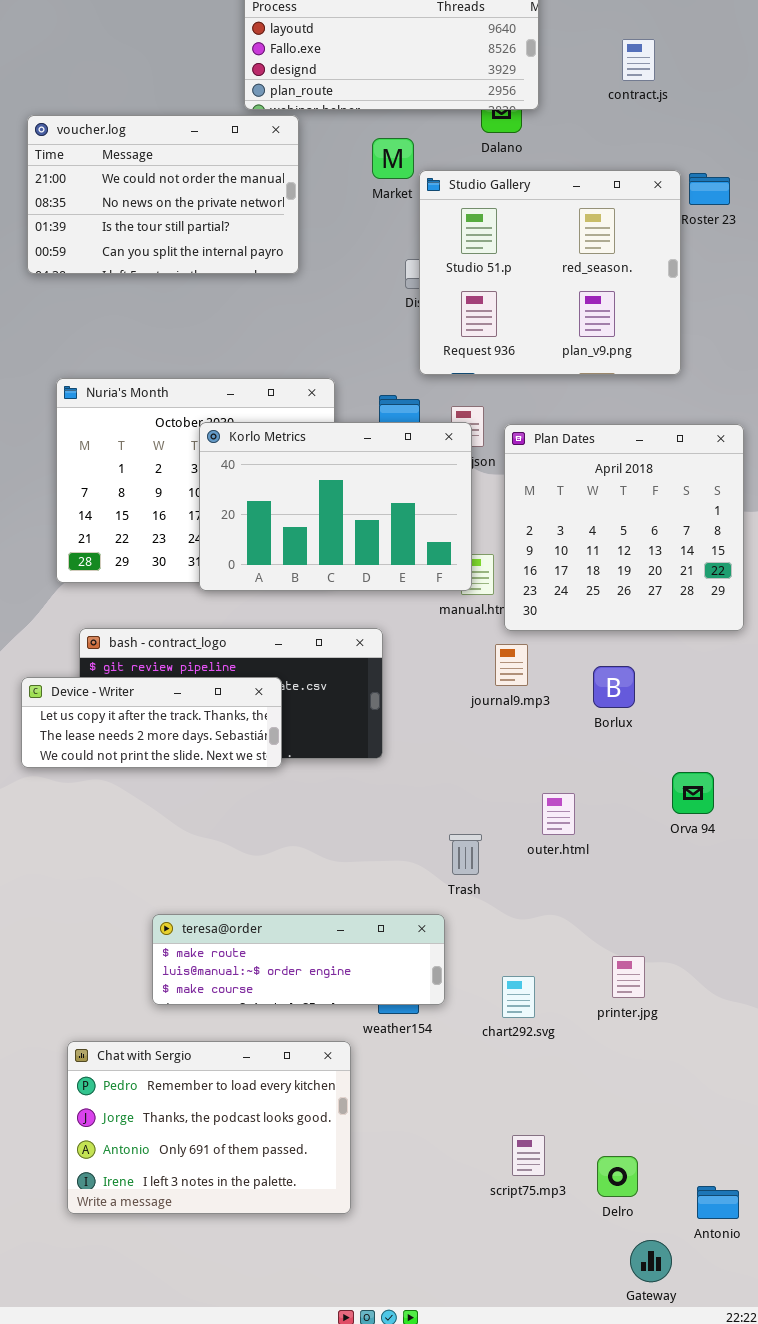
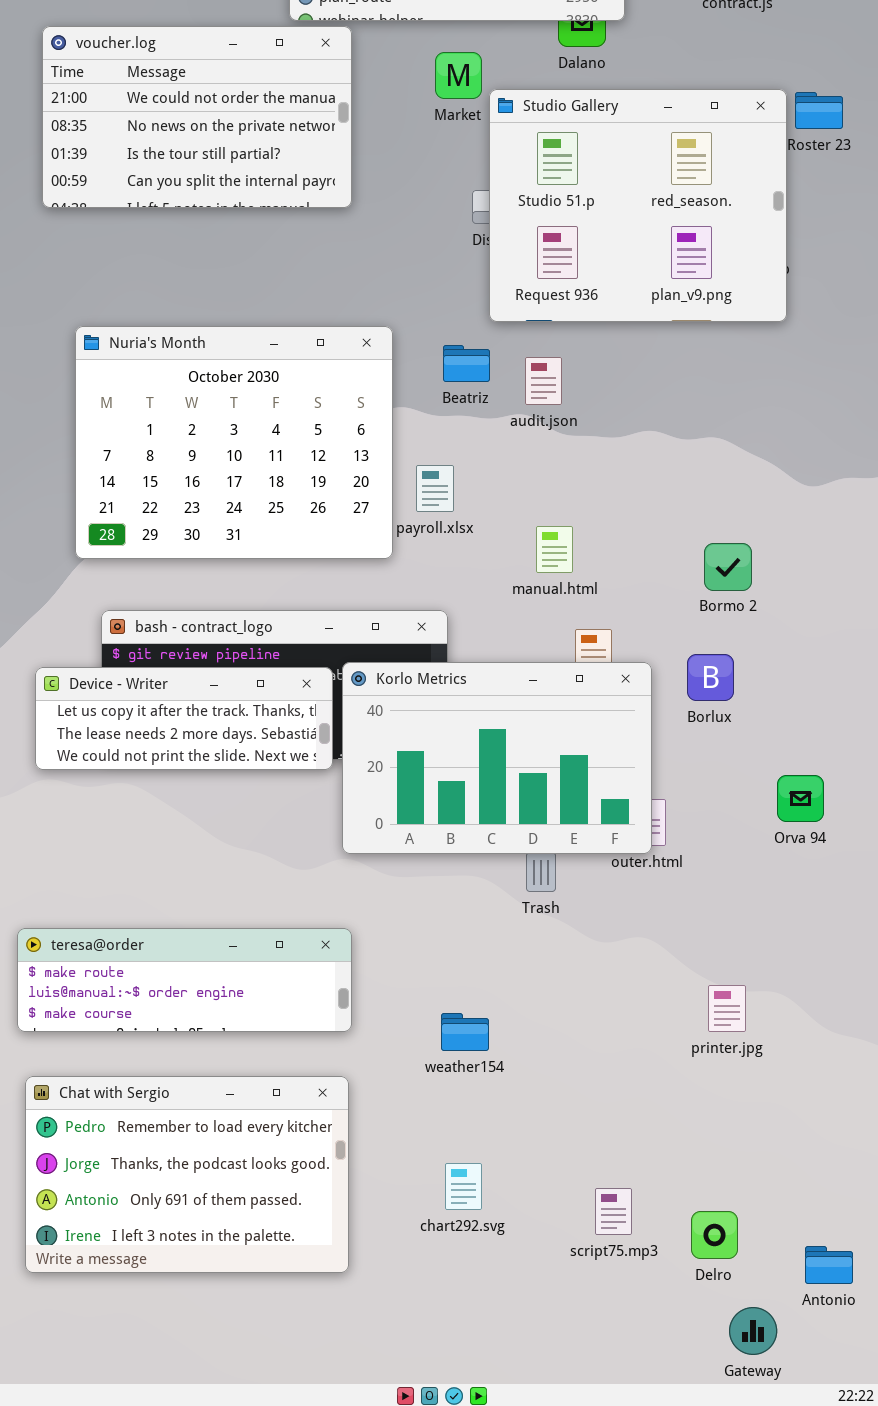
Korlo Metrics: [199,422,472,591] -> [342,662,652,854], moved
Plan Dates: [504,424,744,631] -> none, closed
teresa@order: [152,914,445,1005] -> [17,928,352,1032], moved
chart292.svg: [502,976,535,1018] -> [445,1163,482,1210], moved
Chat with Sergio: [67,1041,351,1214] -> [25,1076,349,1273], moved

